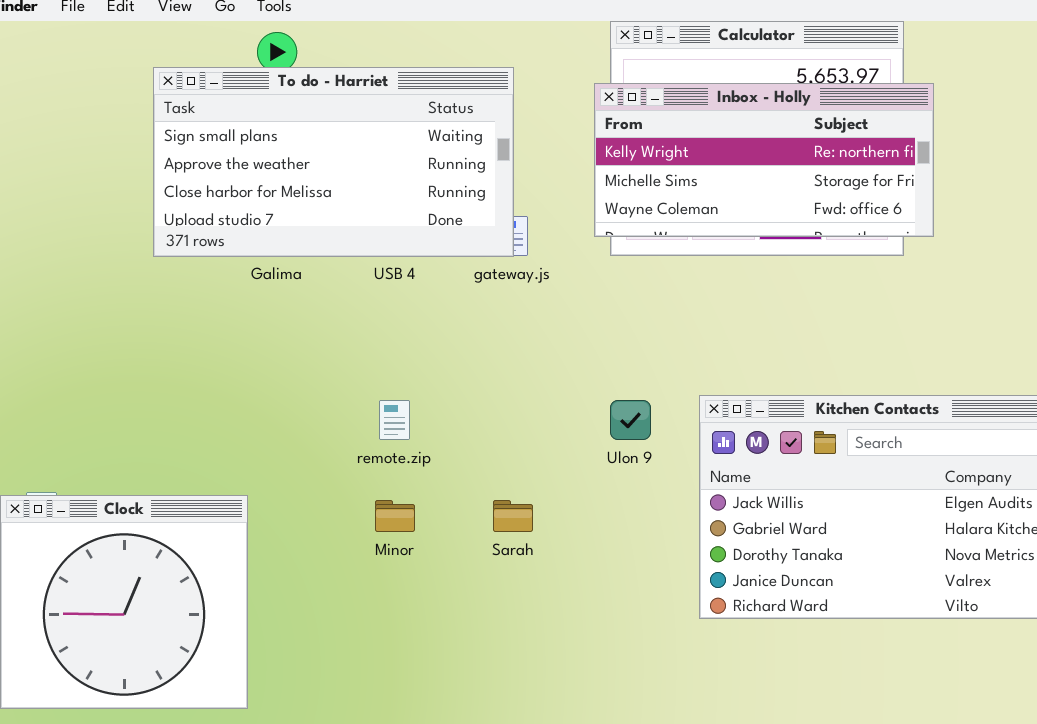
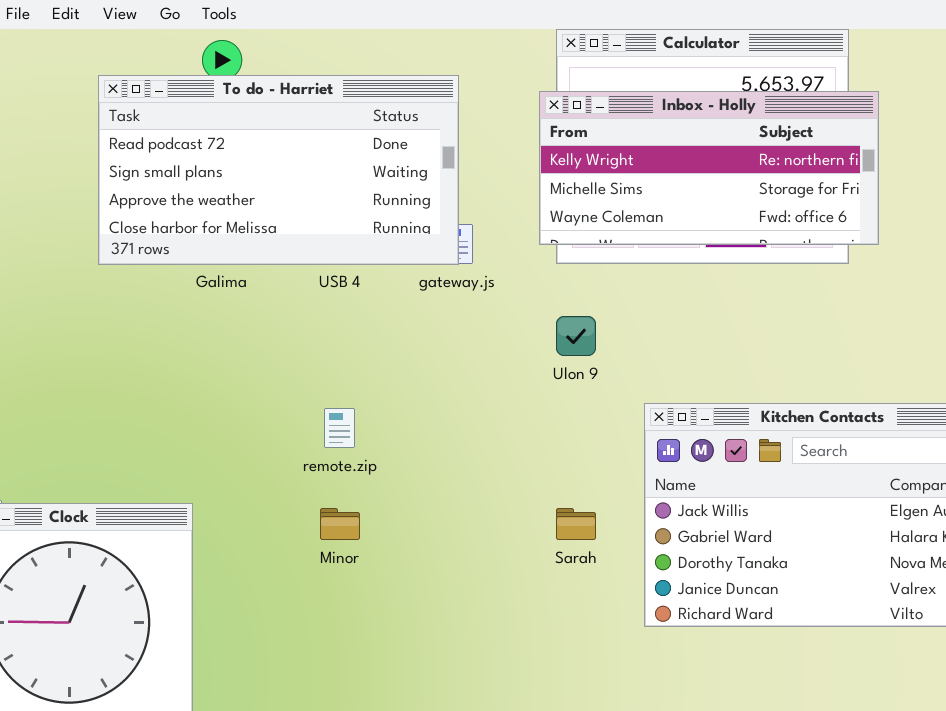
To do - Harriet: [153,67,514,257] -> [98,75,459,265], scrolled up 1 row
Ulon 9: [610,400,651,440] -> [556,316,596,356], moved
Sarah: [493,500,533,532] -> [556,508,596,540], moved

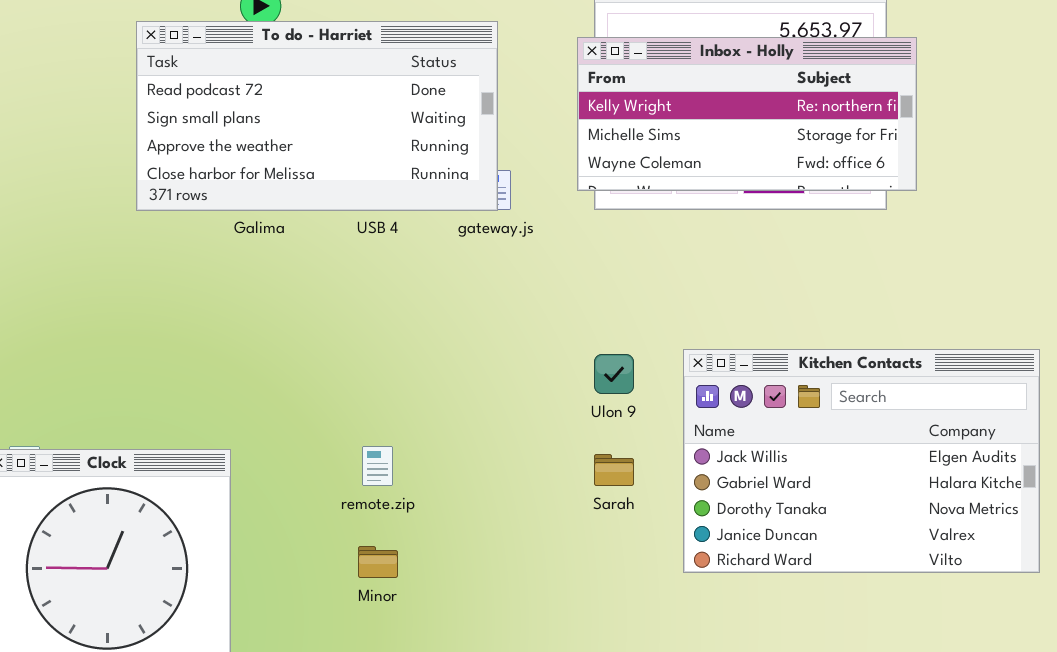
Ulon 9: [556,316,596,356] -> [594,354,634,394], moved
remote.zip: [324,408,355,448] -> [362,446,393,486], moved
Minor: [320,508,360,540] -> [358,546,398,578], moved

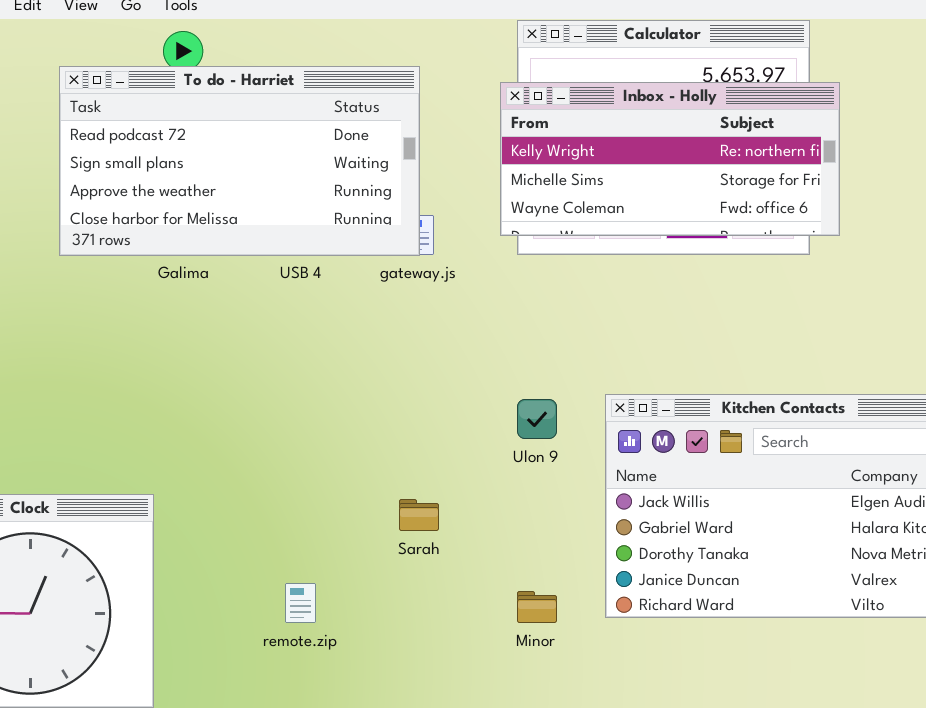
remote.zip: [362,446,393,486] -> [285,583,316,623], moved
Sarah: [594,454,634,486] -> [399,499,439,531], moved
Minor: [358,546,398,578] -> [517,591,557,623], moved

